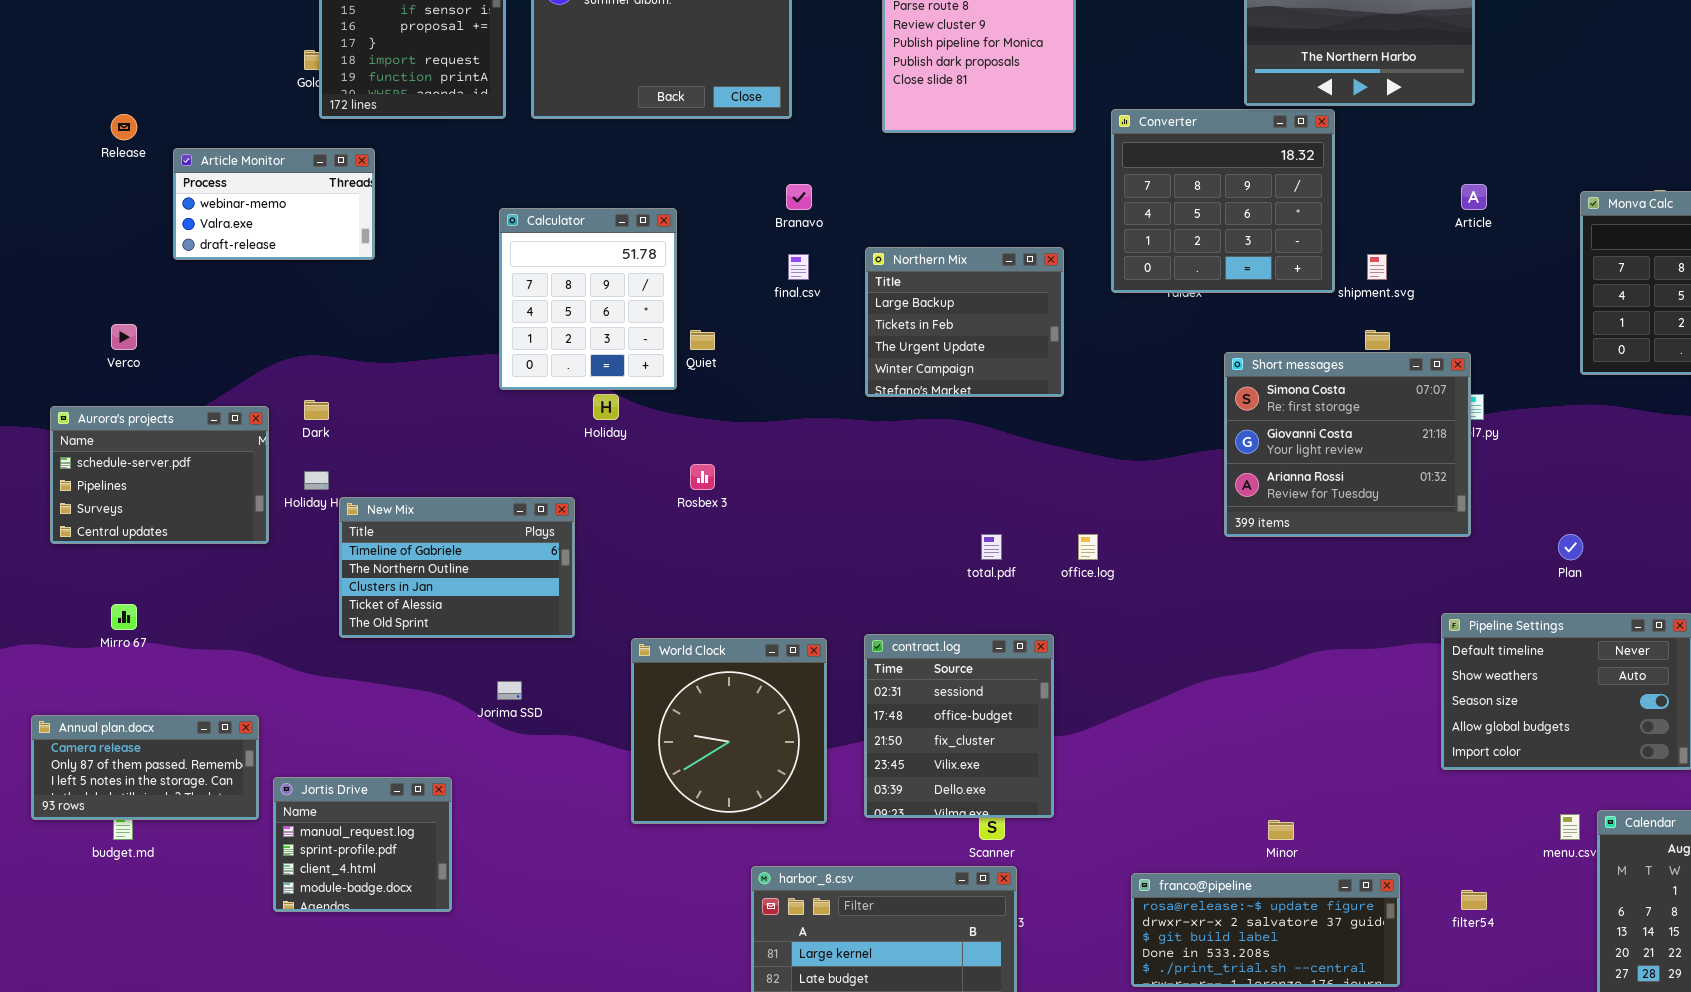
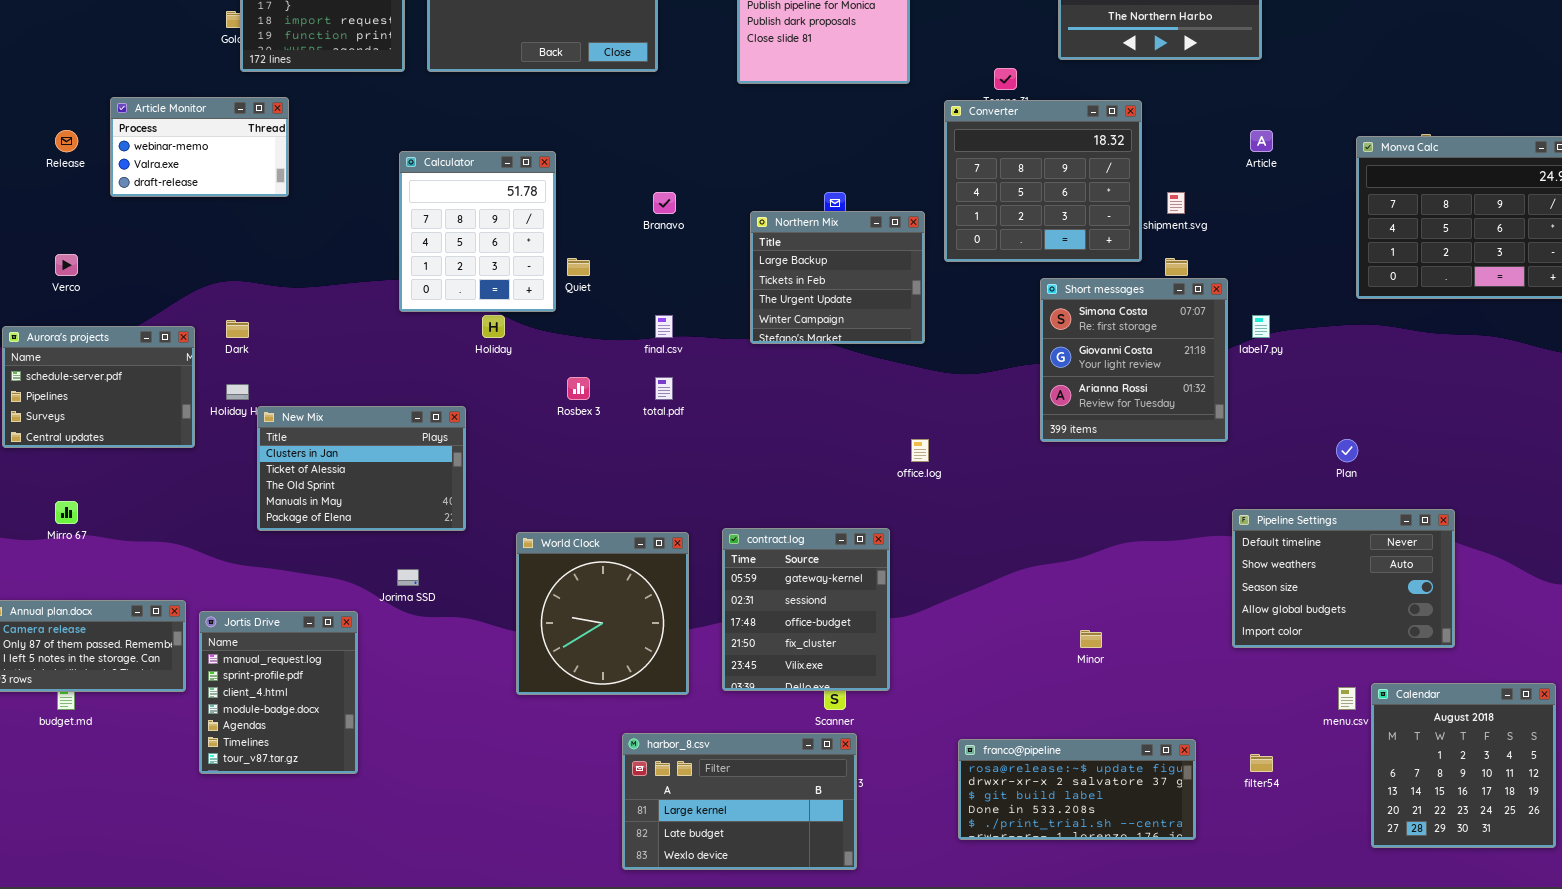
Converter: [1111,109,1335,293] -> [944,100,1142,262], moved
Release: [111,114,137,140] -> [55,130,78,152], moved
Branavo: [786,184,812,210] -> [653,192,676,214], moved
Northern Mix: [865,247,1064,397] -> [750,211,925,344], moved
final.csv: [788,254,809,280] -> [655,315,673,338], moved
Short messages: [1224,352,1471,537] -> [1040,278,1228,442], resized
New Mix: [339,497,575,638] -> [257,406,466,531], scrolled down 2 rows
total.pdf: [981,534,1002,560] -> [655,377,673,400], moved
contract.log: [864,634,1054,818] -> [722,528,890,691], scrolled up 1 row
Jortis Drive: [273,777,452,912] -> [199,611,358,774], resized
Minor: [1268,820,1294,840] -> [1080,630,1102,648], moved

